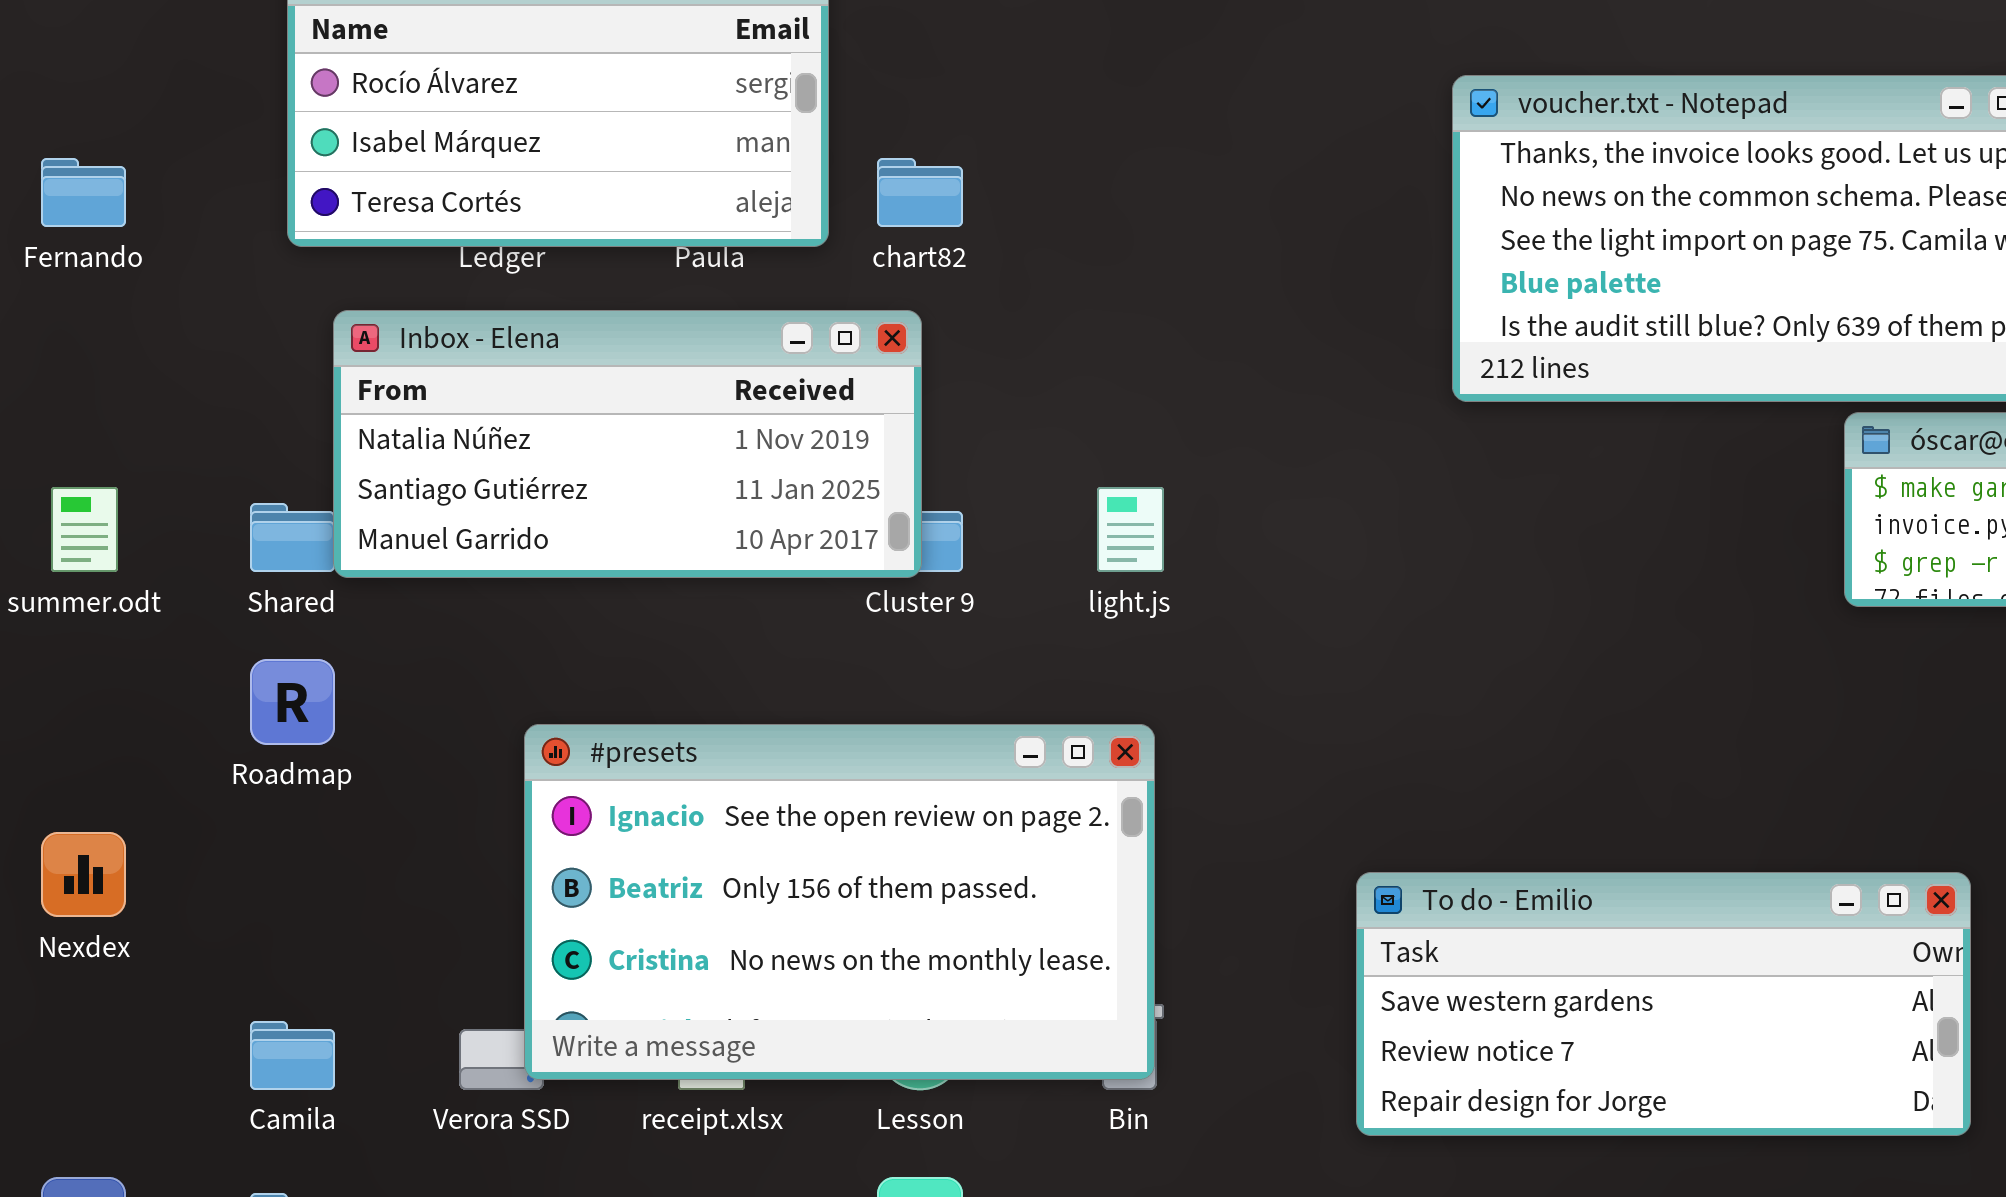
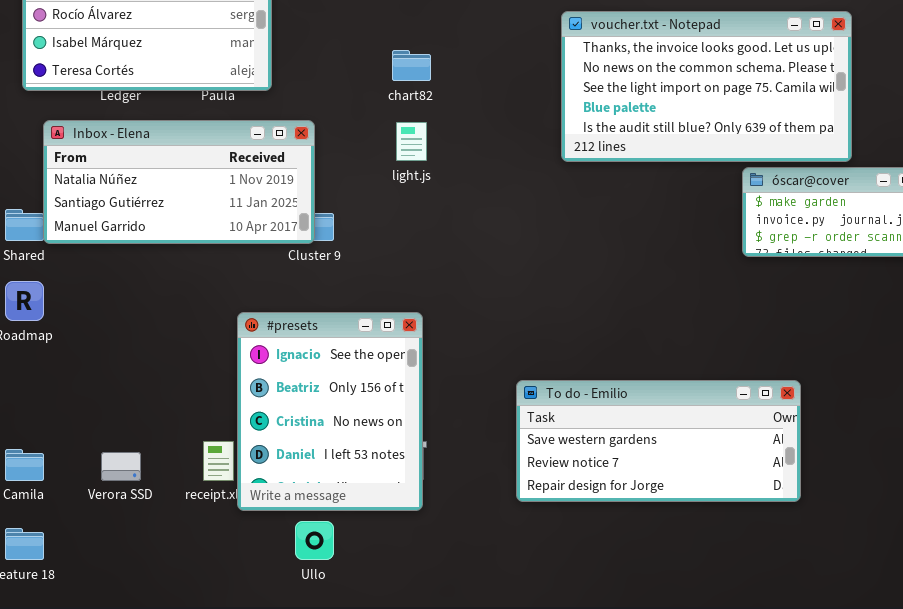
chart82: [877,158,963,227] -> [392,50,431,81], moved
light.js: [1097,487,1164,572] -> [396,122,427,161], moved
#presets: [524,724,1155,1080] -> [237,312,423,511], resized

